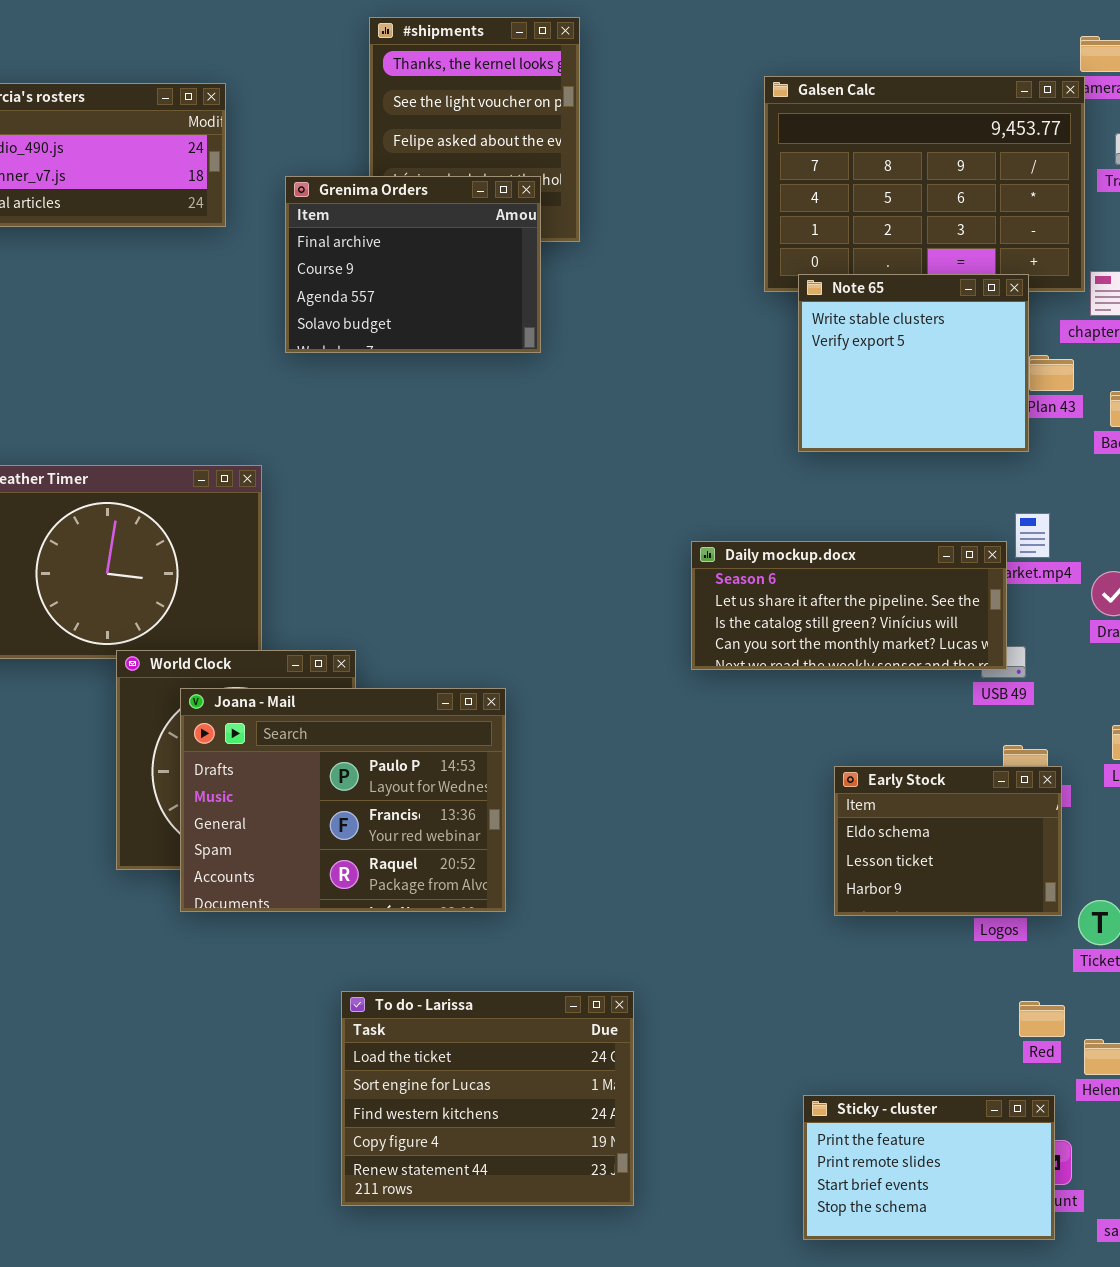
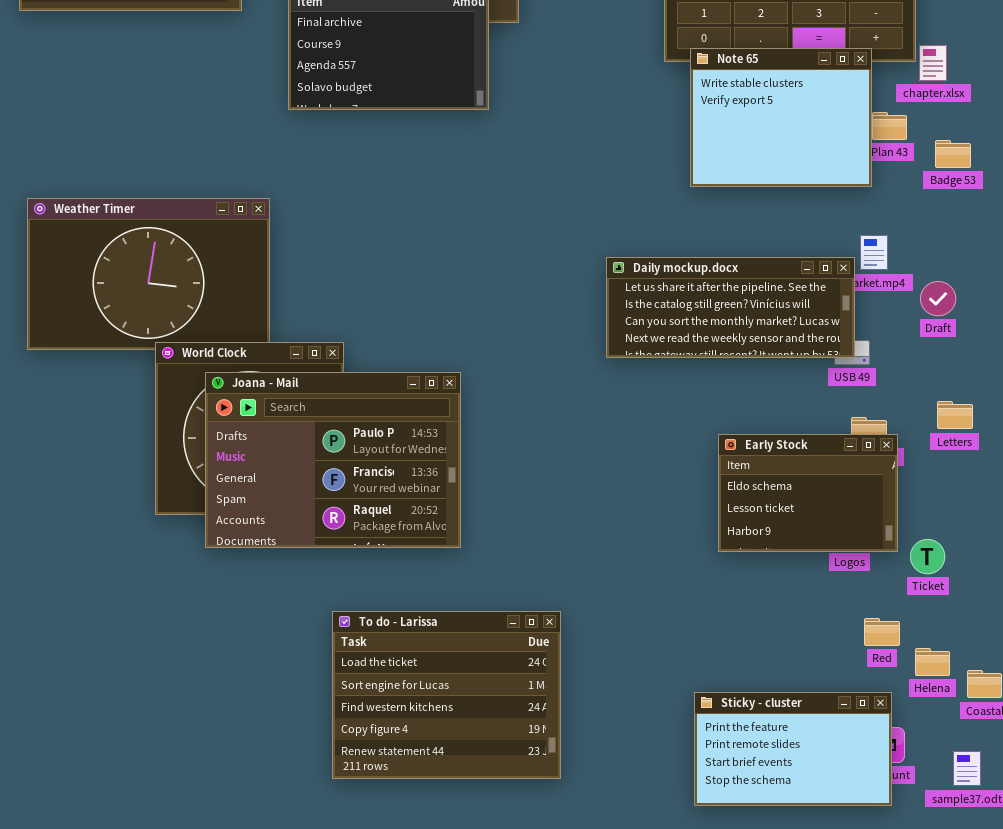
Daily mockup.docx: [691,541,1007,670] -> [606,257,855,358], scrolled down 1 row

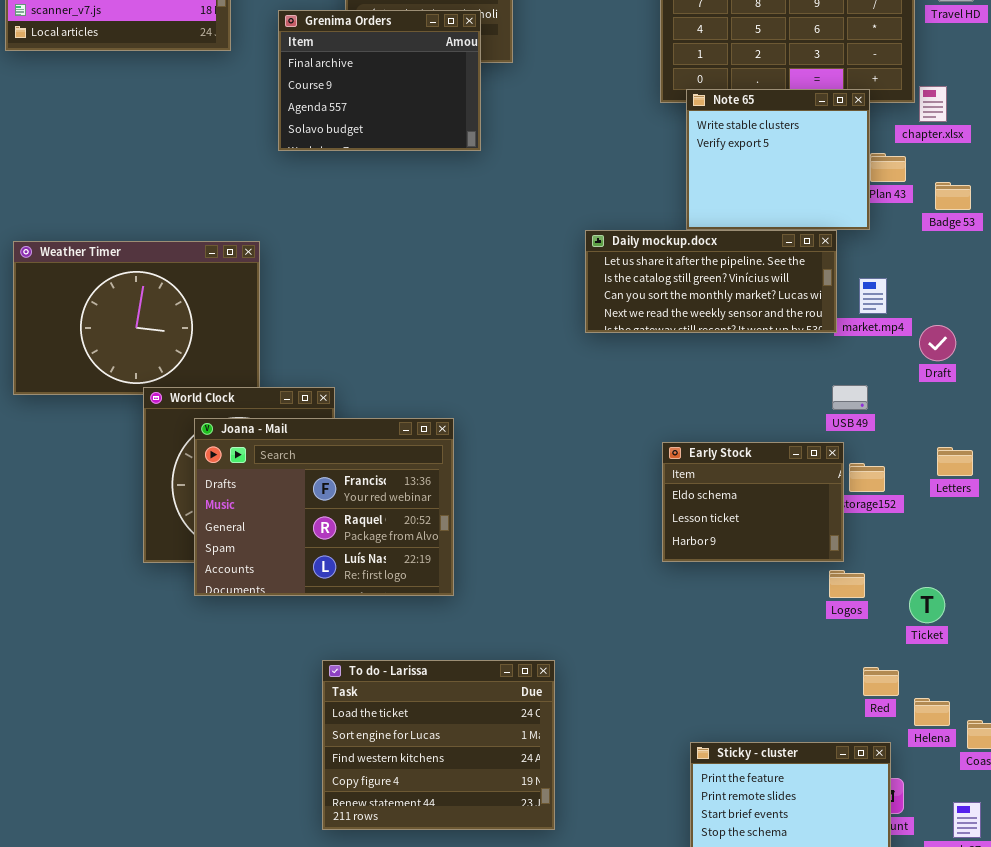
Daily mockup.docx: [606,257,855,358] -> [585,230,837,333], moved
Joana - Mail: [205,372,461,548] -> [194,418,454,596], scrolled down 1 row
Early Stock: [718,434,898,552] -> [662,442,844,562], moved

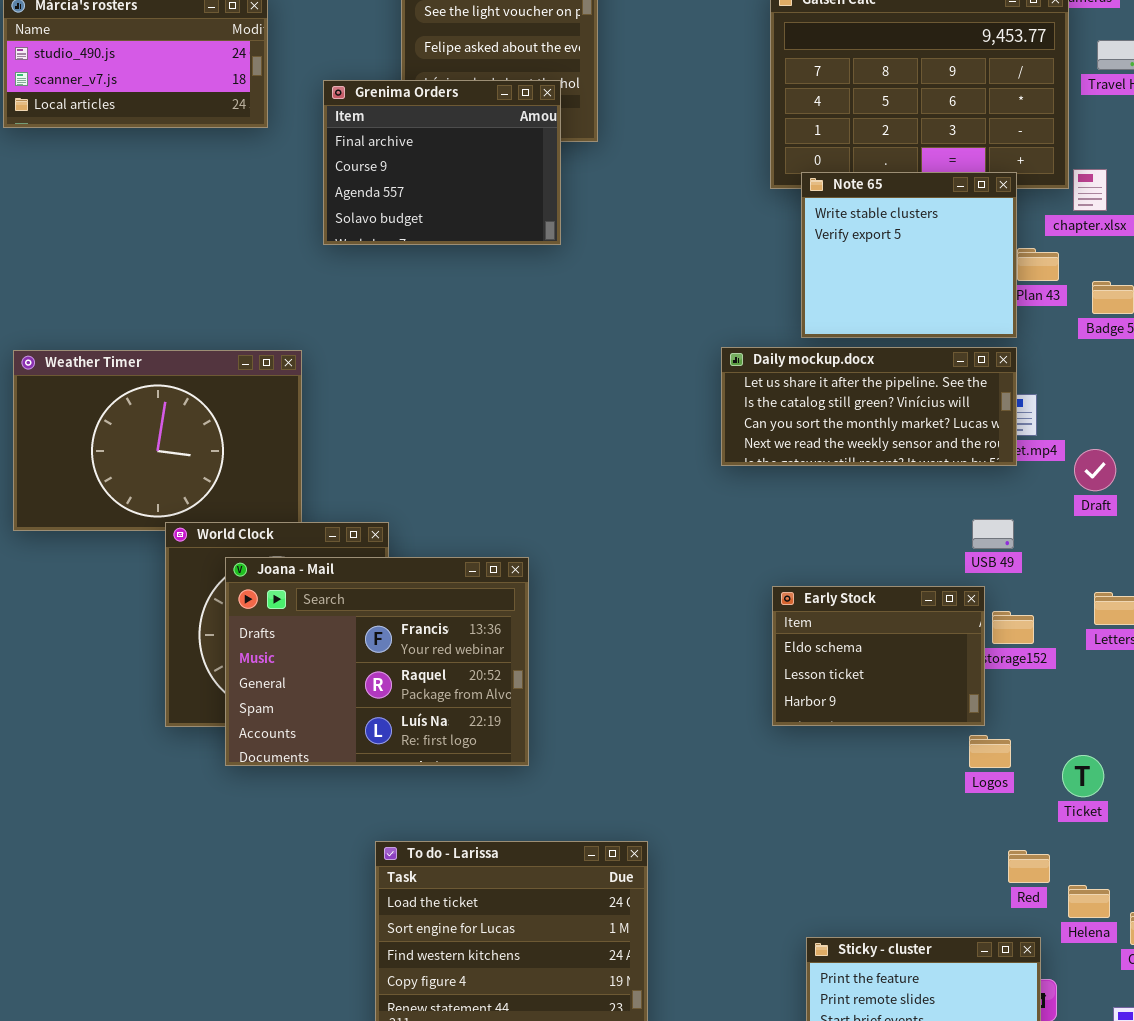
Daily mockup.docx: [585,230,837,333] -> [721,347,1017,466], moved

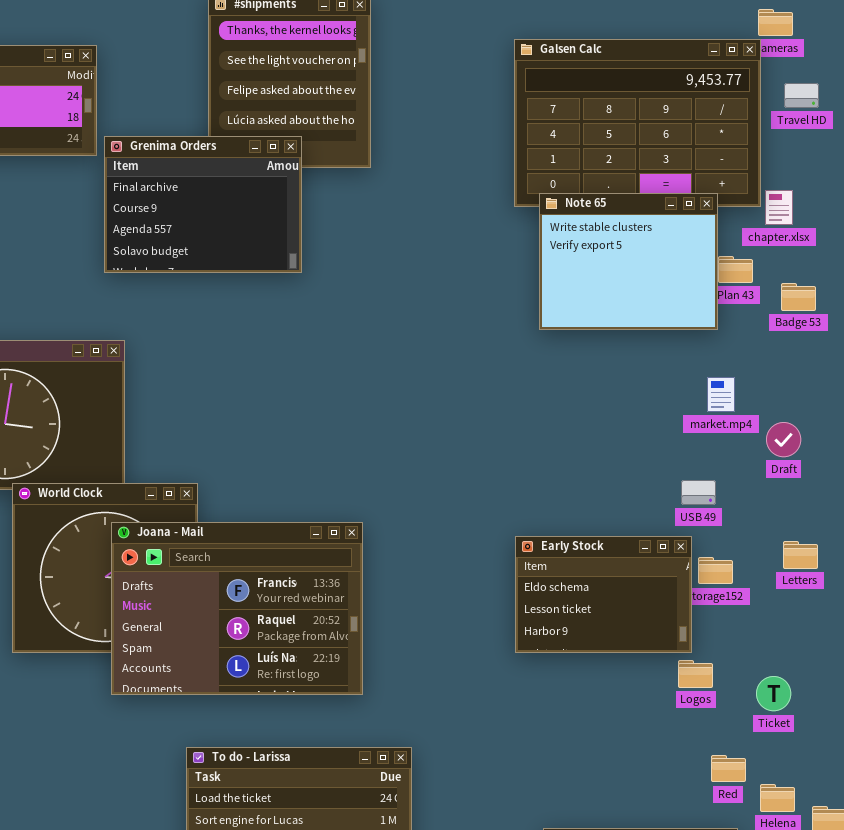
Grenima Orders: [323,80,561,245] -> [104,136,302,273], moved
Daily mockup.docx: [721,347,1017,466] -> none, closed
Joana - Mail: [225,557,529,766] -> [111,522,363,695], moved

